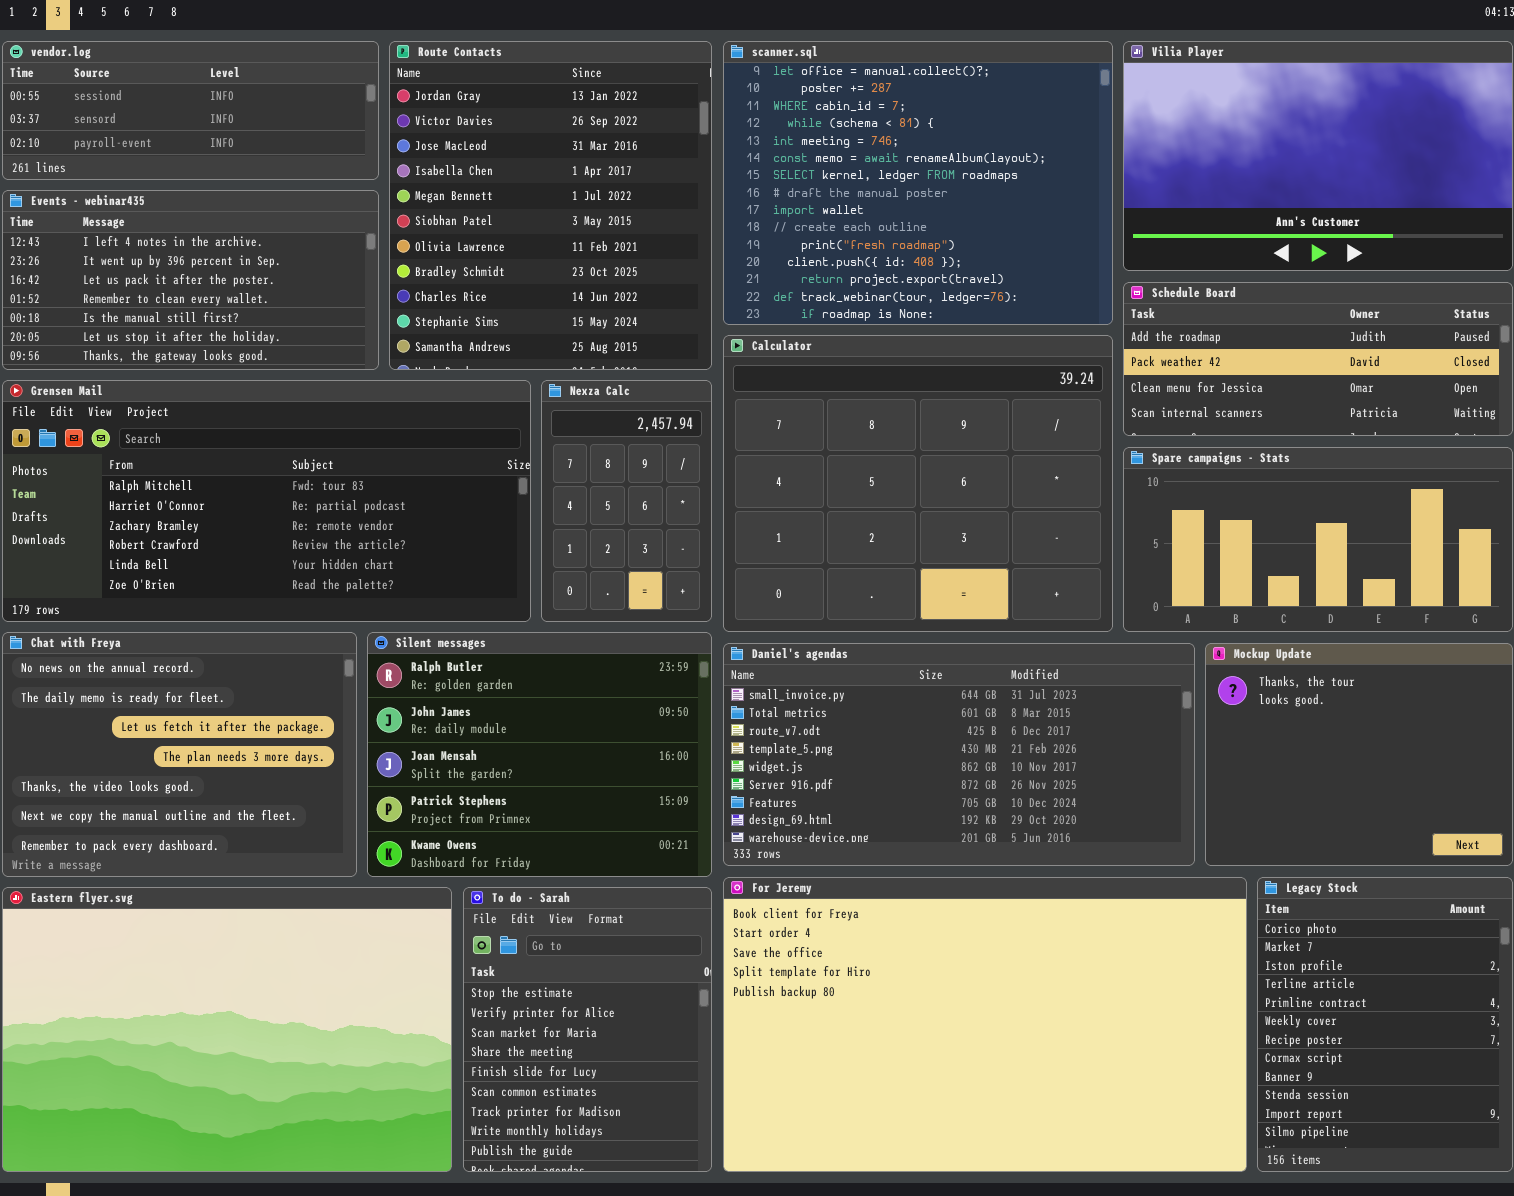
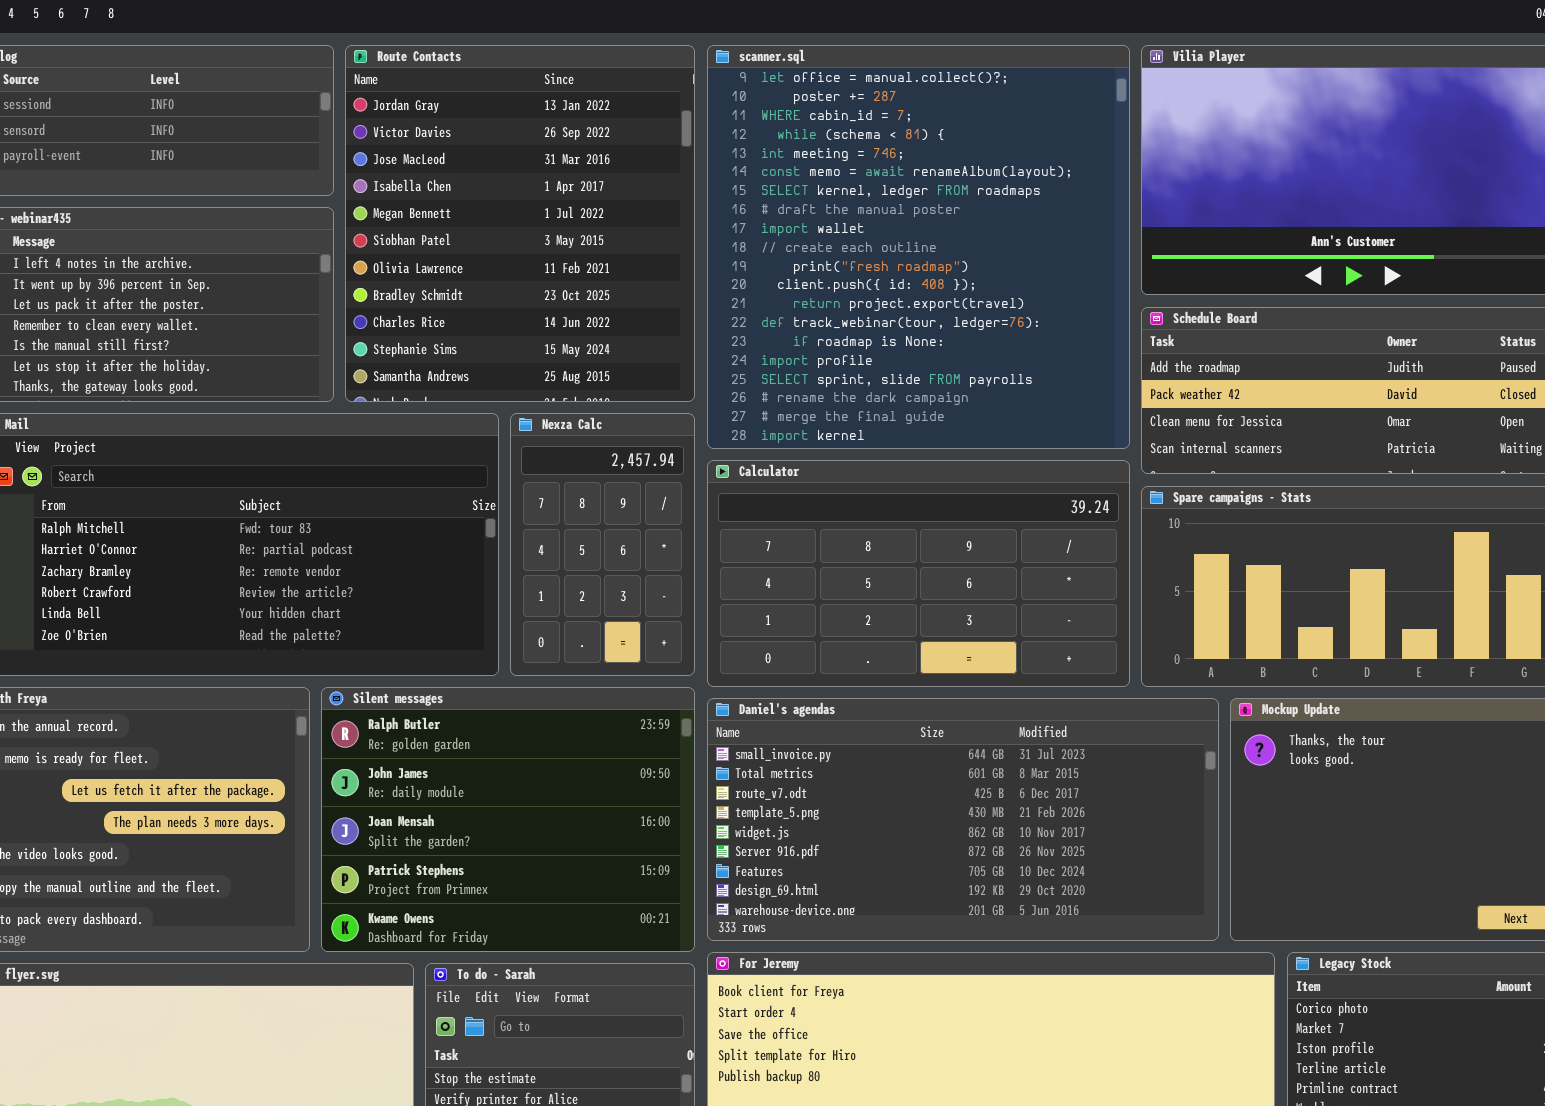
scanner.sql: [723,41,1113,325] -> [707,45,1130,449], resized
Calculator: [723,335,1113,632] -> [707,460,1130,687], resized

